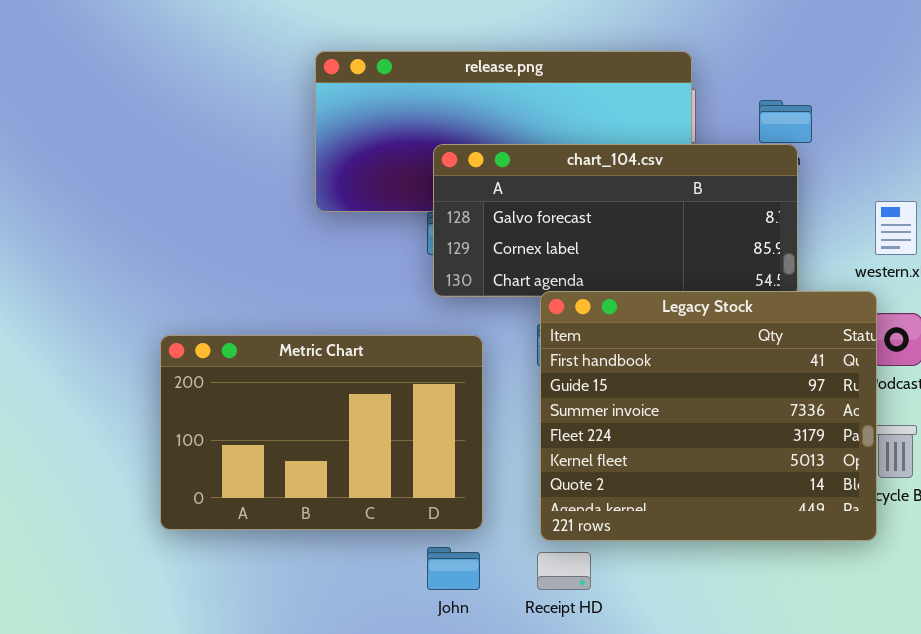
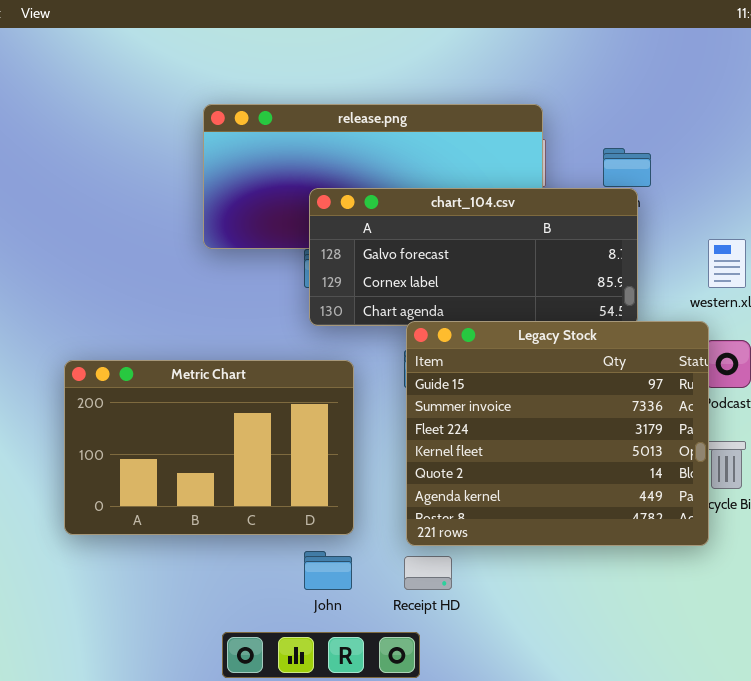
Legacy Stock: [540,291,877,541] -> [406,321,709,546], scrolled down 1 row

